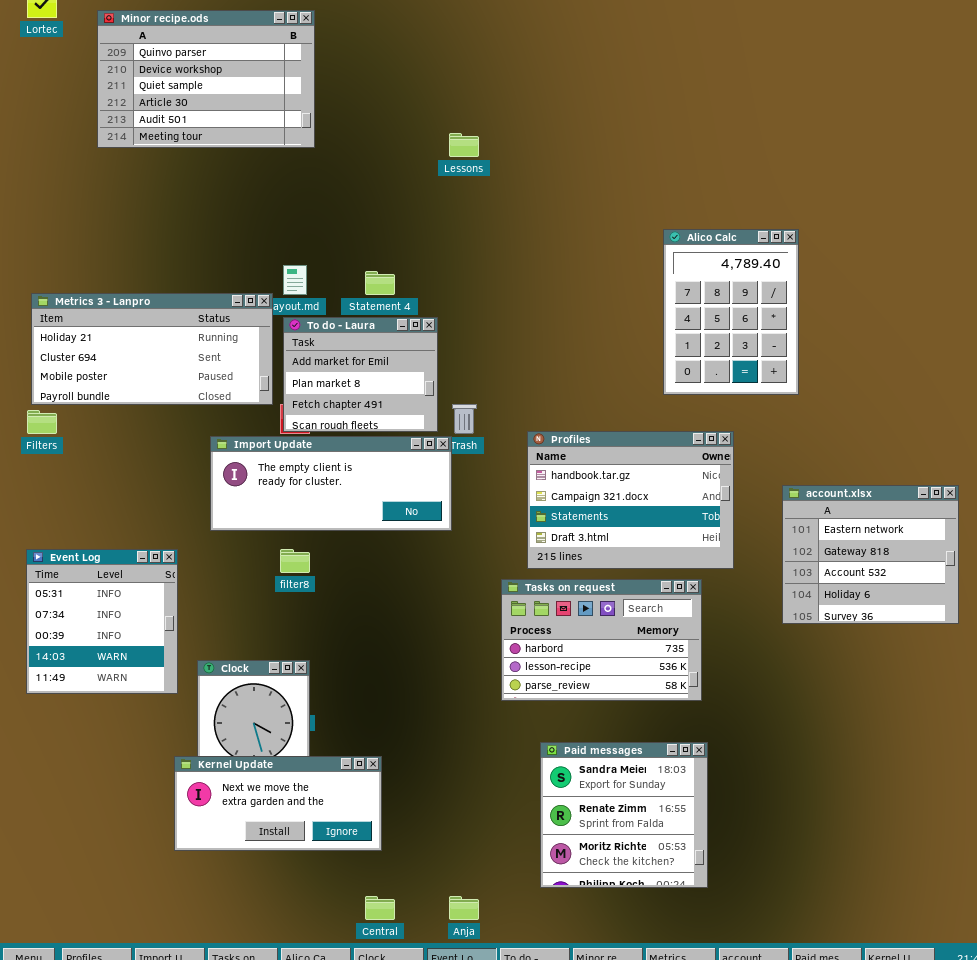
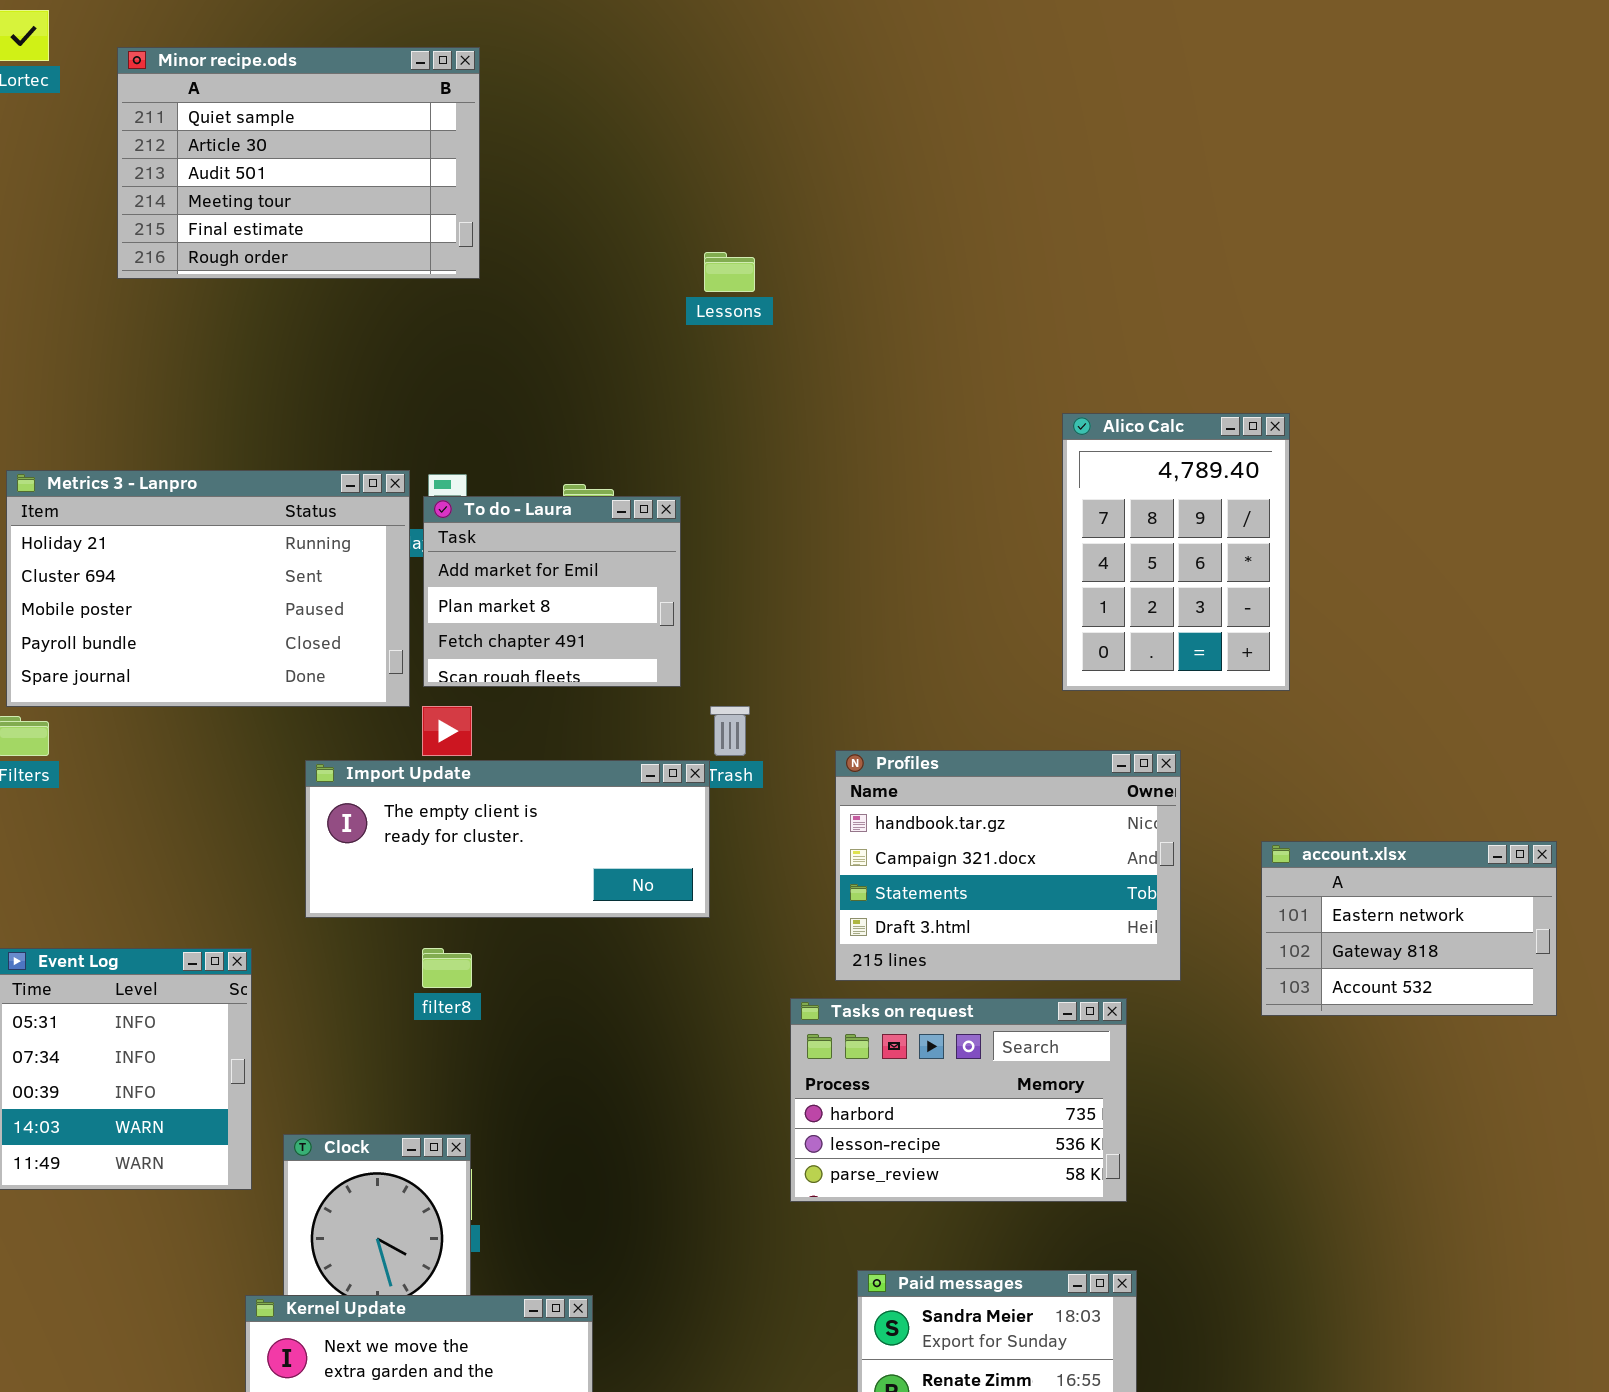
Minor recipe.ods: [97,10,315,148] -> [117,47,480,279], scrolled down 2 rows
Metrics 3 - Lanpro: [31,293,273,405] -> [6,470,410,707], resized
To do - Laura: [283,317,438,432] -> [423,496,681,687], moved
account.xlsx: [782,485,959,624] -> [1261,841,1557,1016], resized

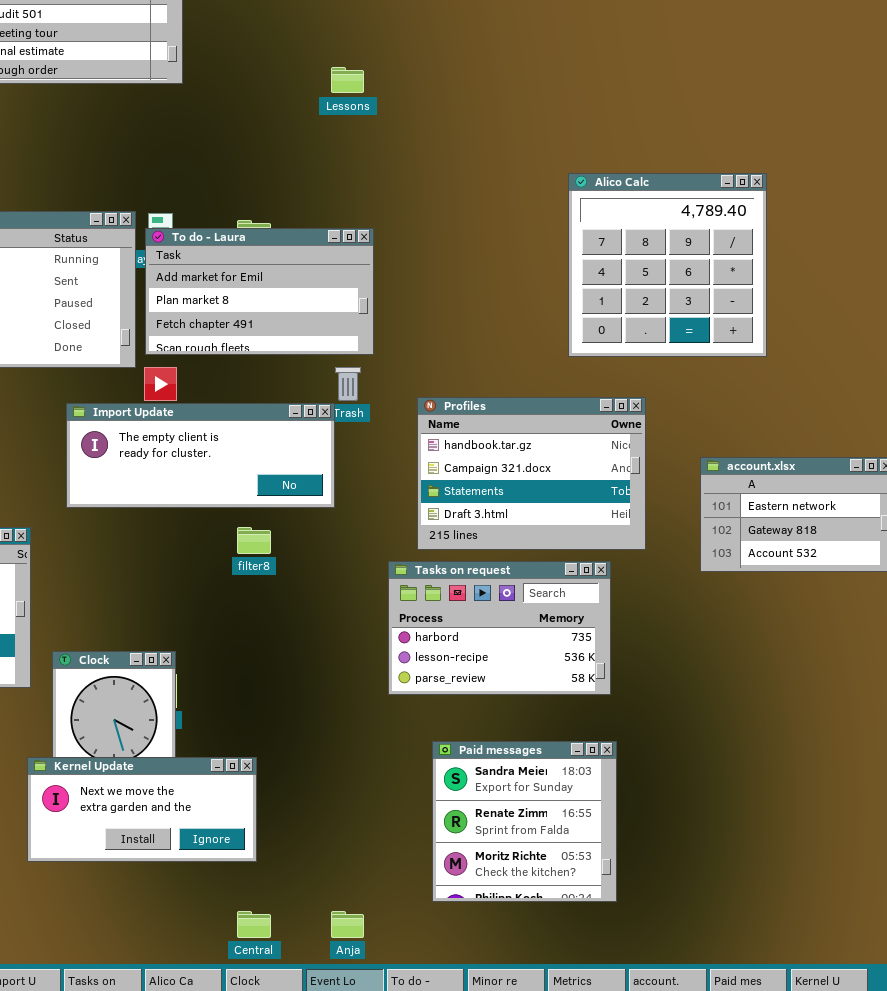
Alico Calc: [1062,413,1290,691] -> [568,173,767,357], resized
To do - Laura: [423,496,681,687] -> [145,228,374,355], resized
filter8: [422,948,472,988] -> [237,527,271,554], moved

